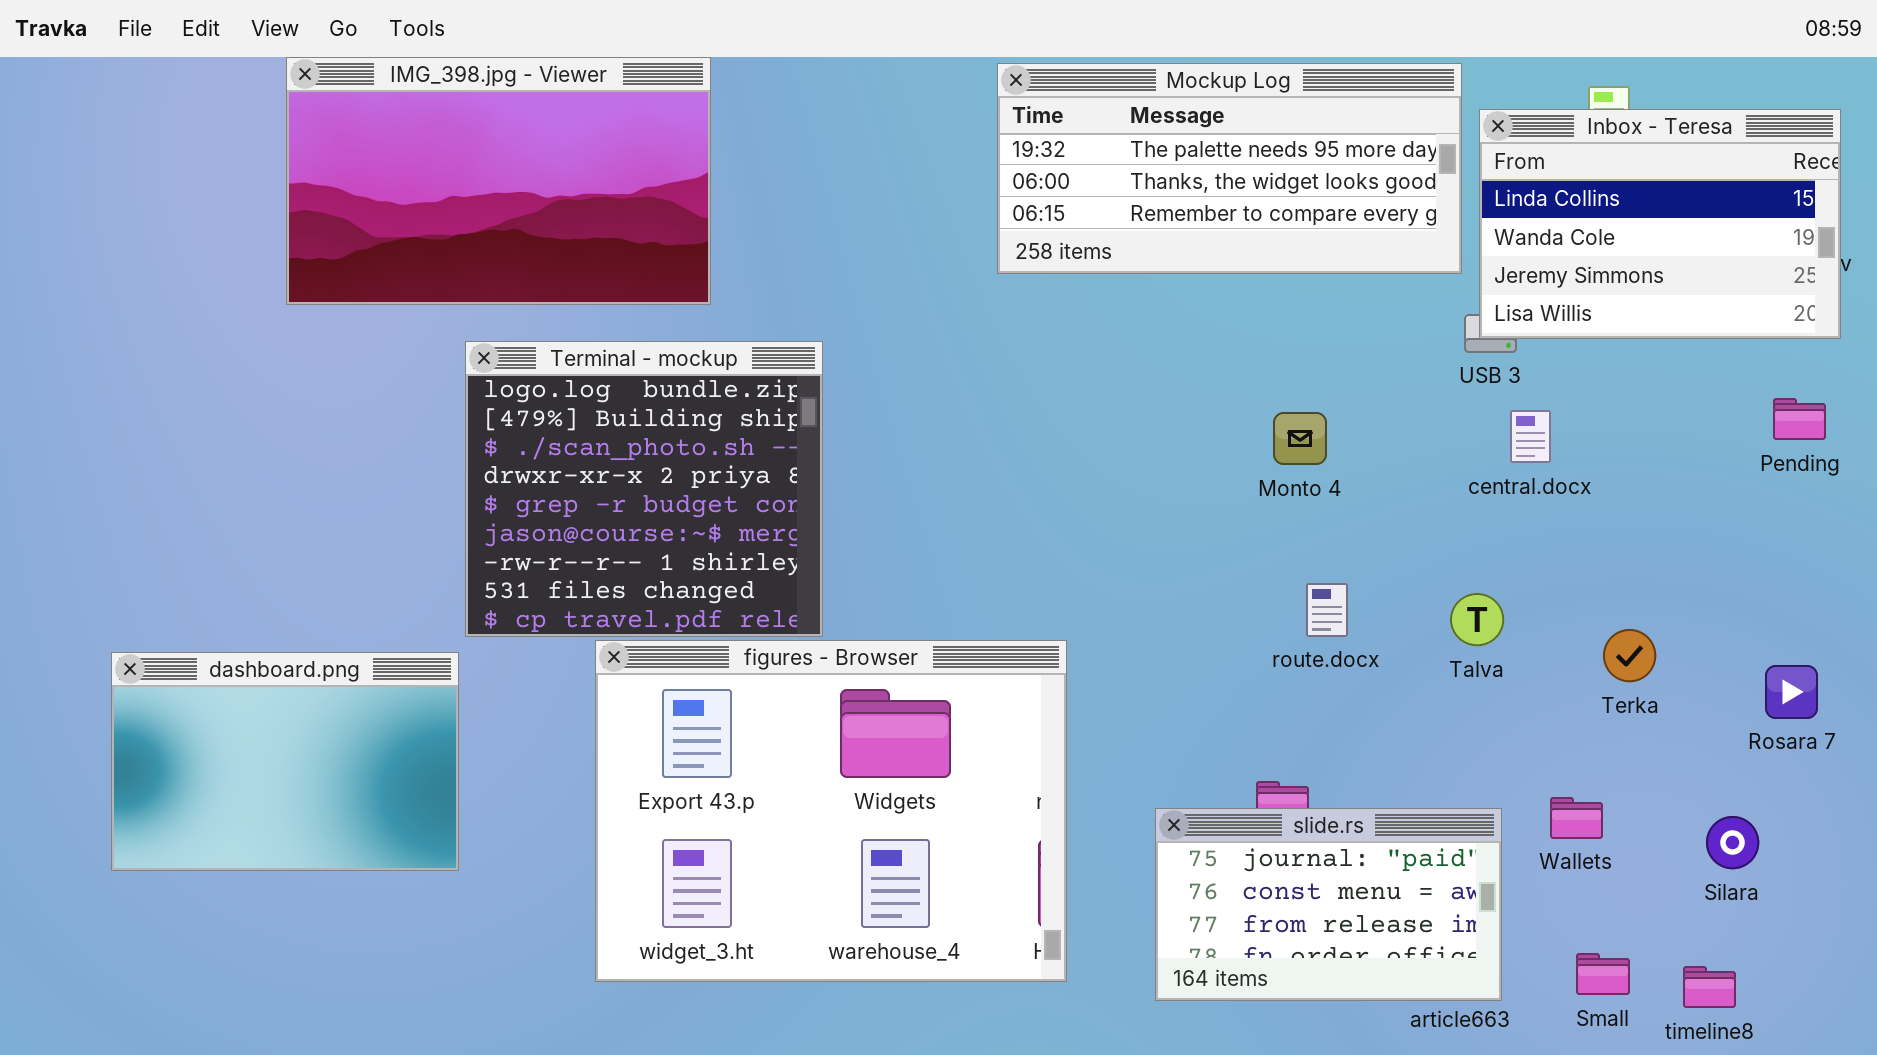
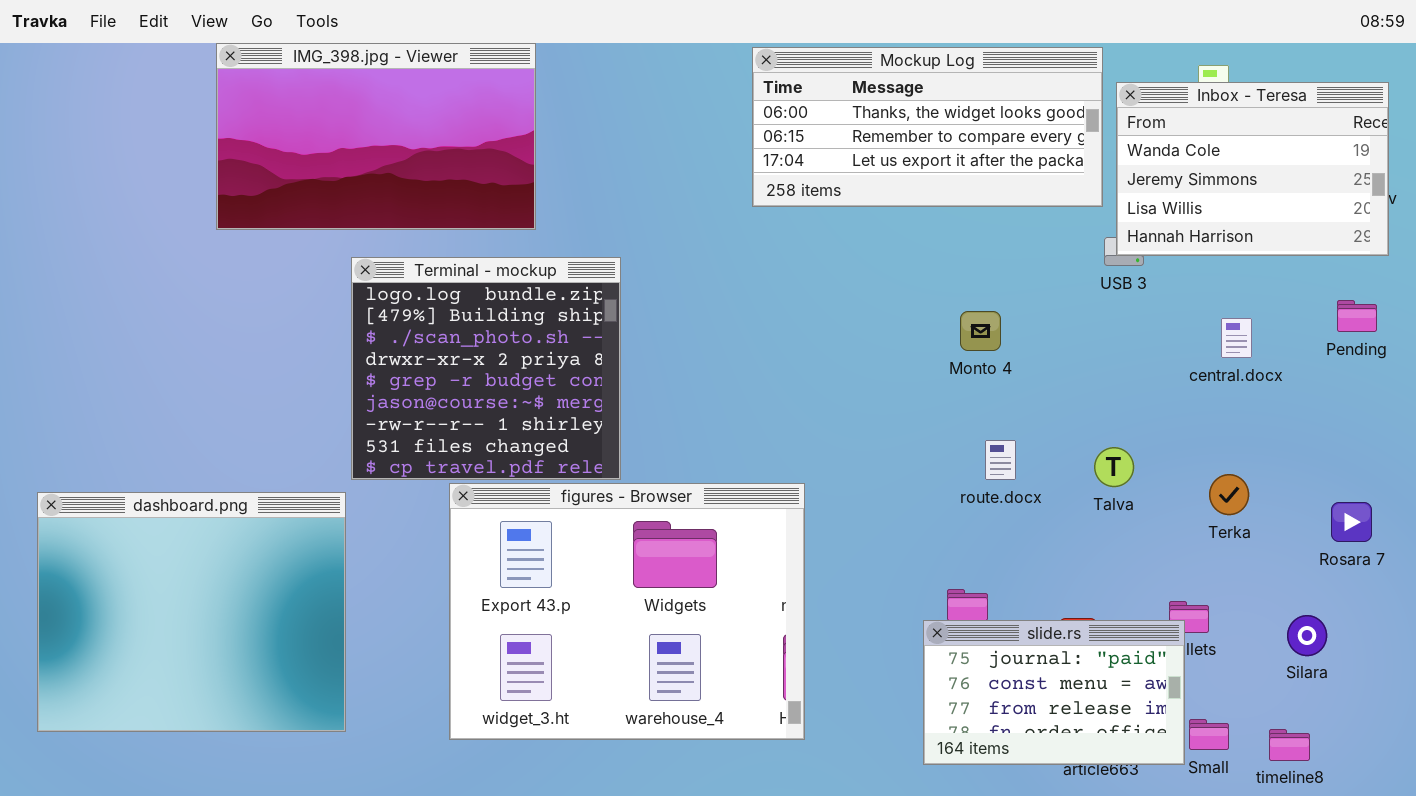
Mockup Log: [997,63,1462,274] -> [752,47,1103,207], scrolled down 1 row
Inbox - Teresa: [1479,109,1841,339] -> [1116,82,1389,256], scrolled down 1 row
central.docx: [1510,410,1551,463] -> [1221,318,1252,358], moved
dashboard.png: [111,652,459,871] -> [37,492,346,732], resized
slide.rs: [1155,808,1502,1001] -> [923,620,1185,765], moved

